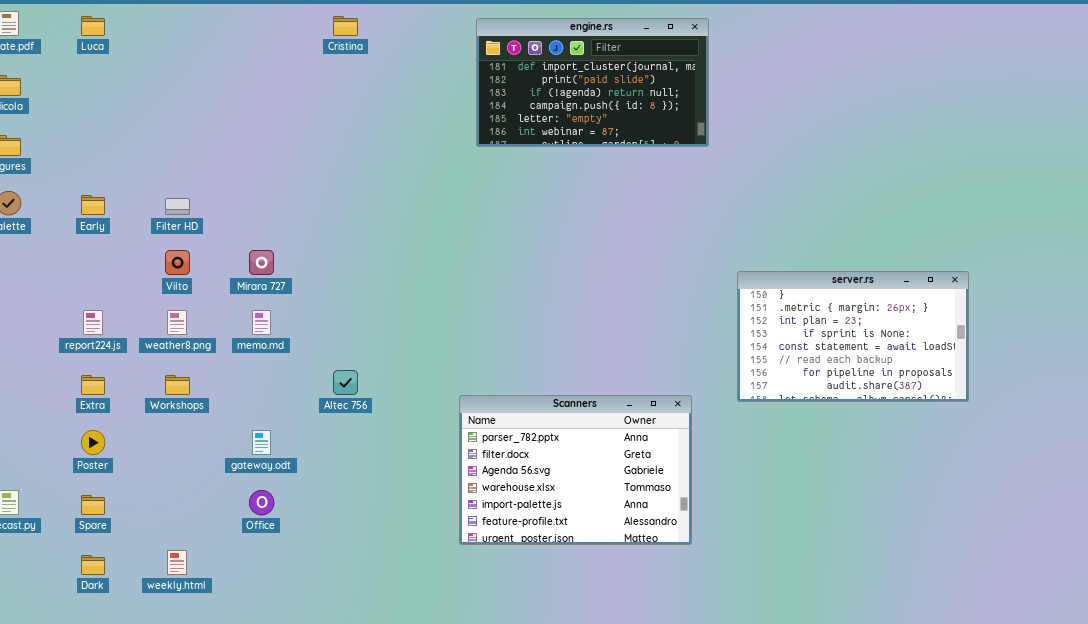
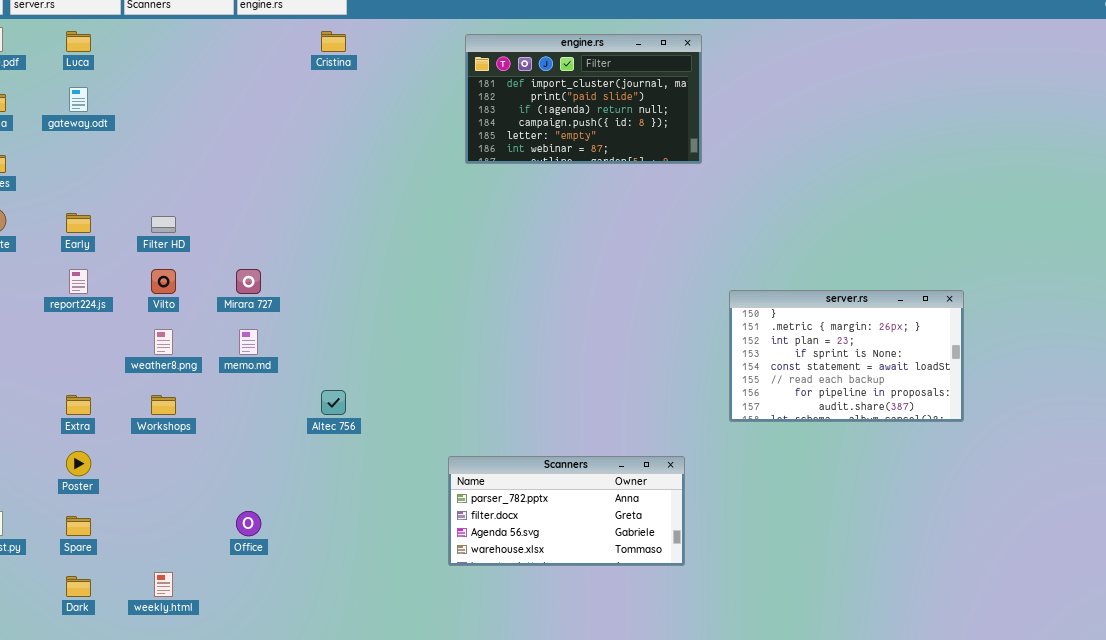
report224.js: [83,310,103,335] -> [69,269,88,294], moved
Scanners: [459,395,692,545] -> [448,456,685,566], resized
gateway.odt: [252,430,271,455] -> [69,87,88,112], moved

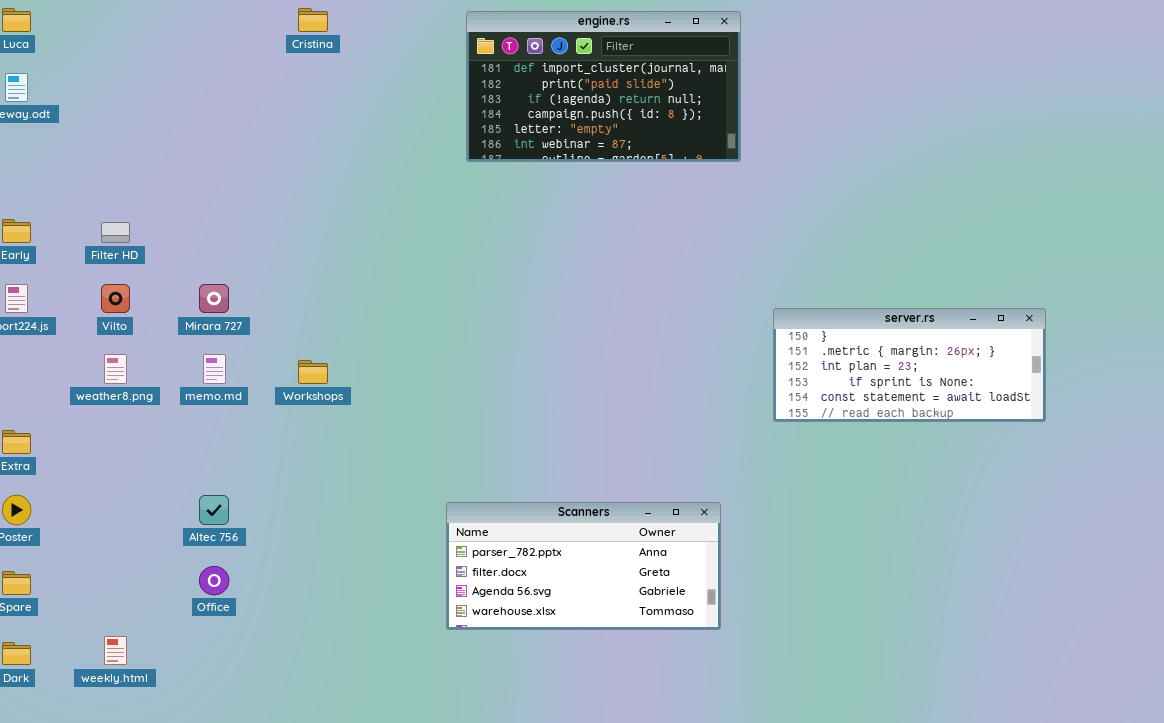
server.rs: [729,290,964,422] -> [773,308,1046,422], resized
Altec 756: [321,390,346,415] -> [199,495,229,525], moved
Workshops: [151,395,176,415] -> [298,360,328,384], moved

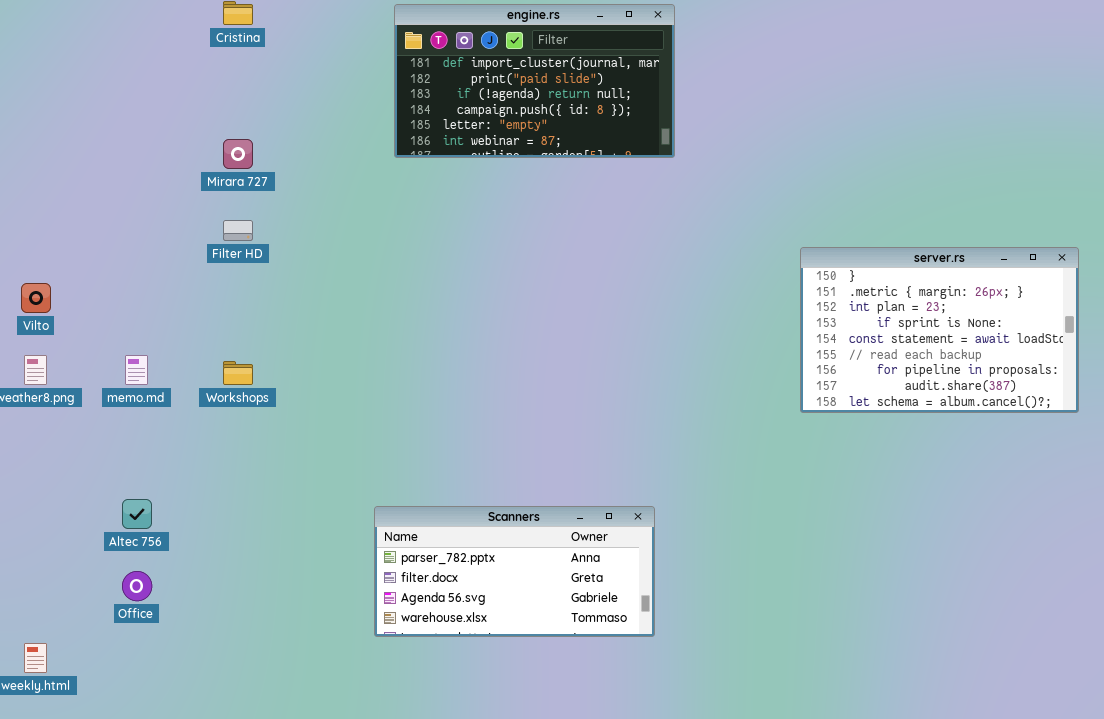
Filter HD: [101,222,130,243] -> [223,220,253,241], moved
Mirara 727: [199,284,229,313] -> [223,139,253,169], moved
server.rs: [773,308,1046,422] -> [800,247,1079,413], moved, resized

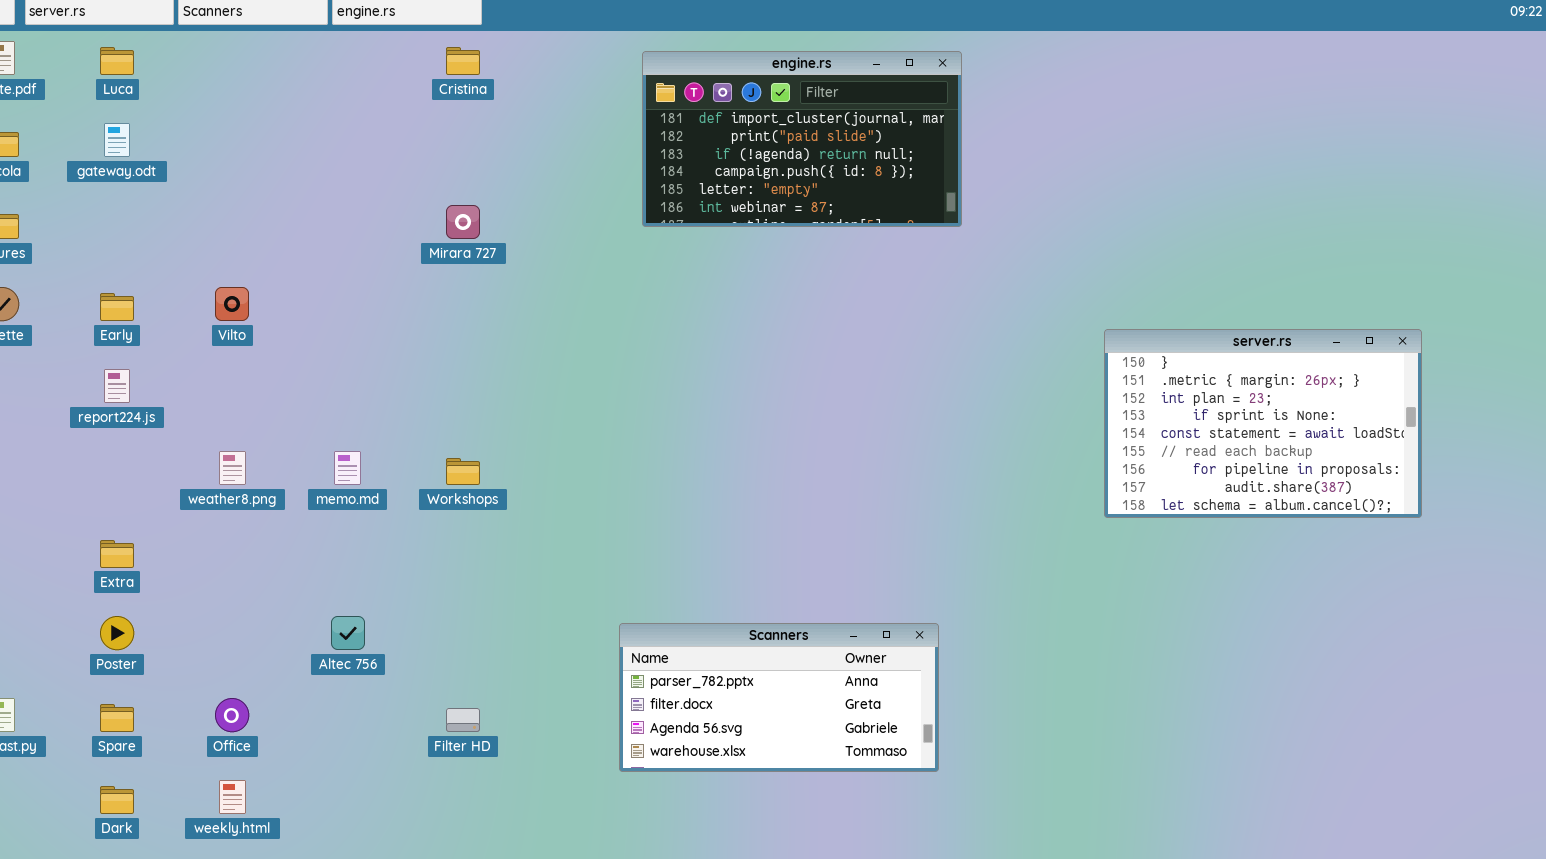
Filter HD: [223,220,253,241] -> [446,708,480,732], moved
Vilto: [21,283,51,313] -> [215,287,249,321], moved
Office: [122,571,152,601] -> [215,698,249,732], moved

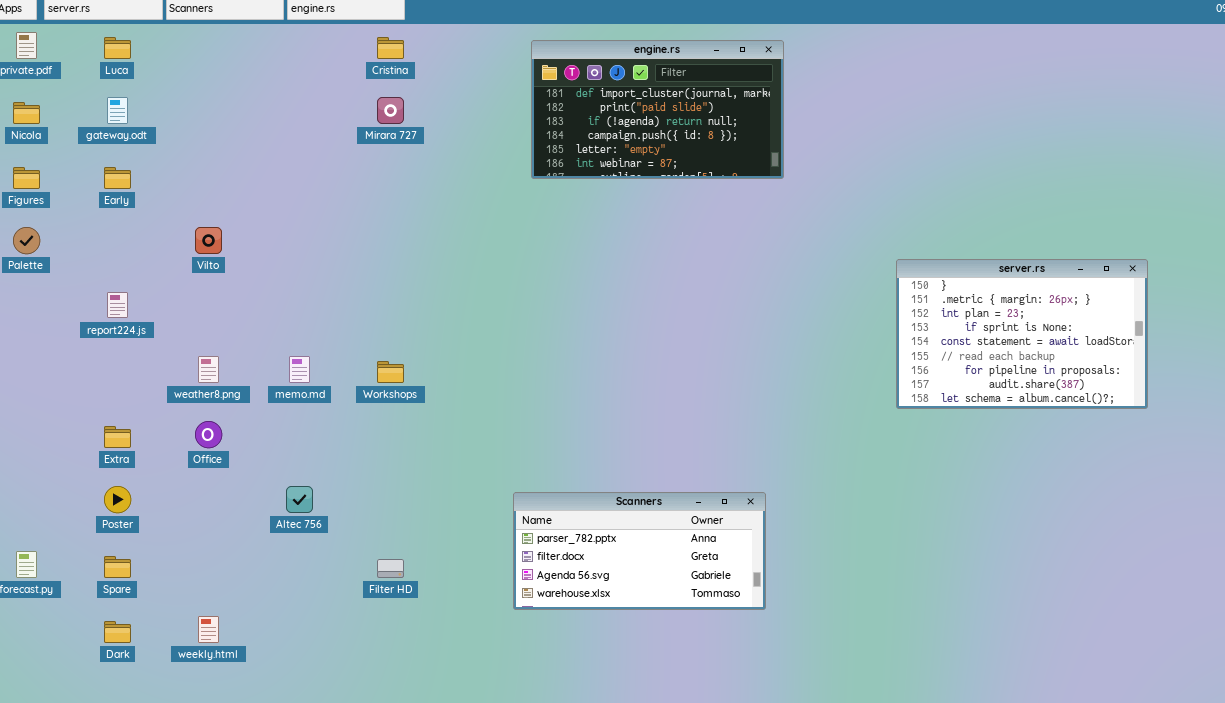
Mirara 727: [446,205,480,239] -> [377,97,404,124], moved
Early: [100,293,134,321] -> [104,167,131,189], moved
Office: [215,698,249,732] -> [195,421,222,448], moved

